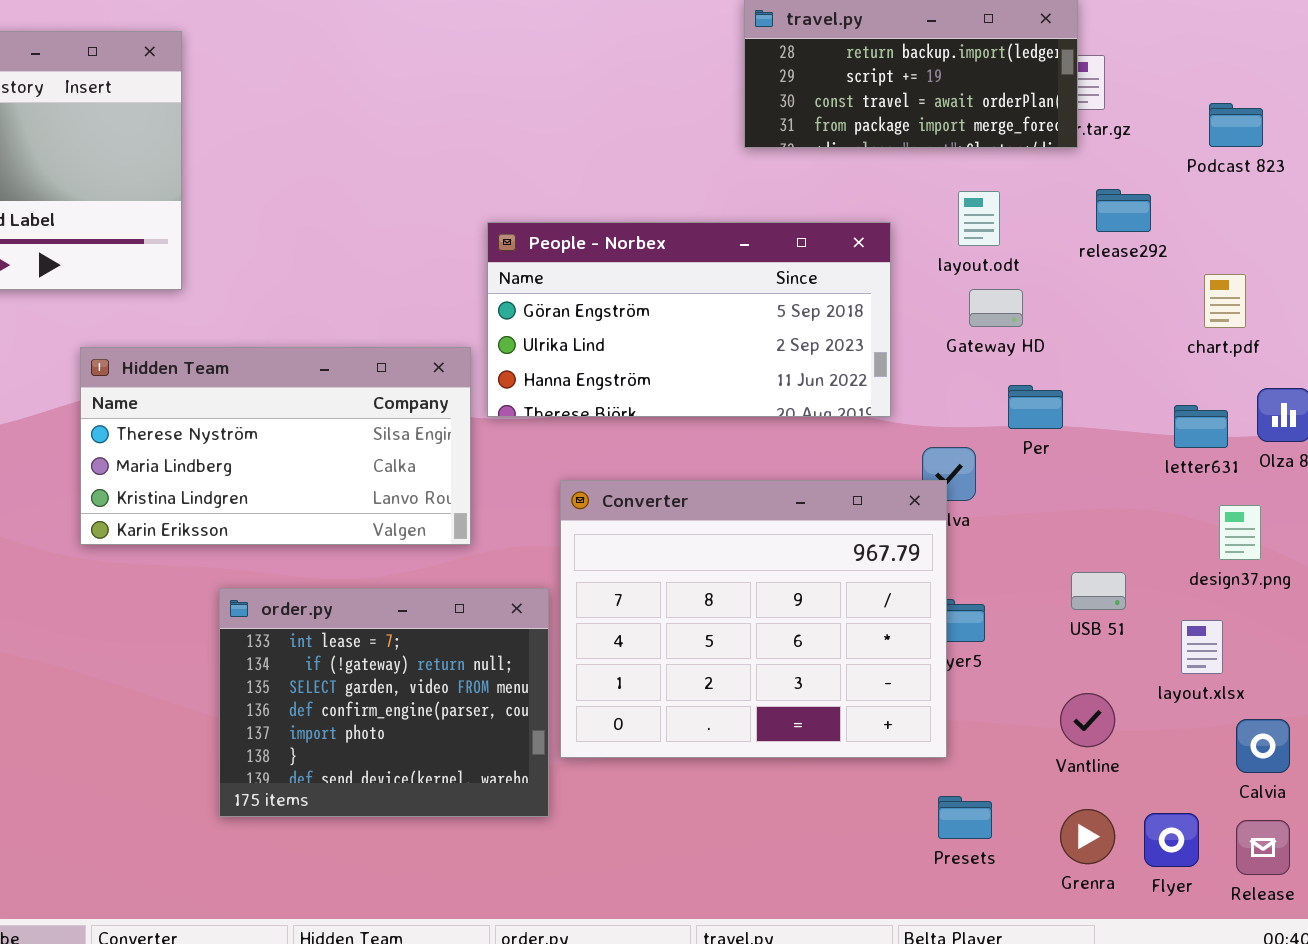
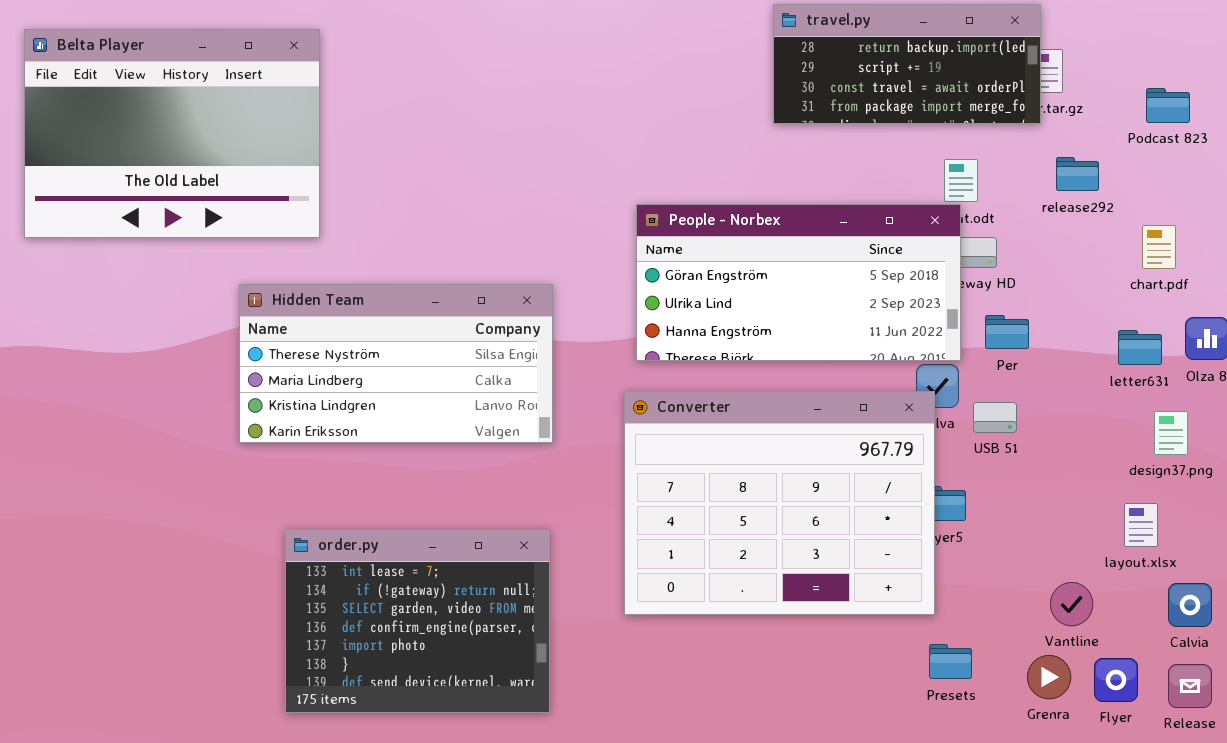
People - Norbex: [487,222,891,417] -> [636,204,961,361], moved
USB 51: [1071,572,1126,610] -> [973,402,1017,433], moved
order.py: [219,588,549,817] -> [285,529,550,713], moved
Vantline: [1060,693,1115,747] -> [1050,582,1093,626], moved

